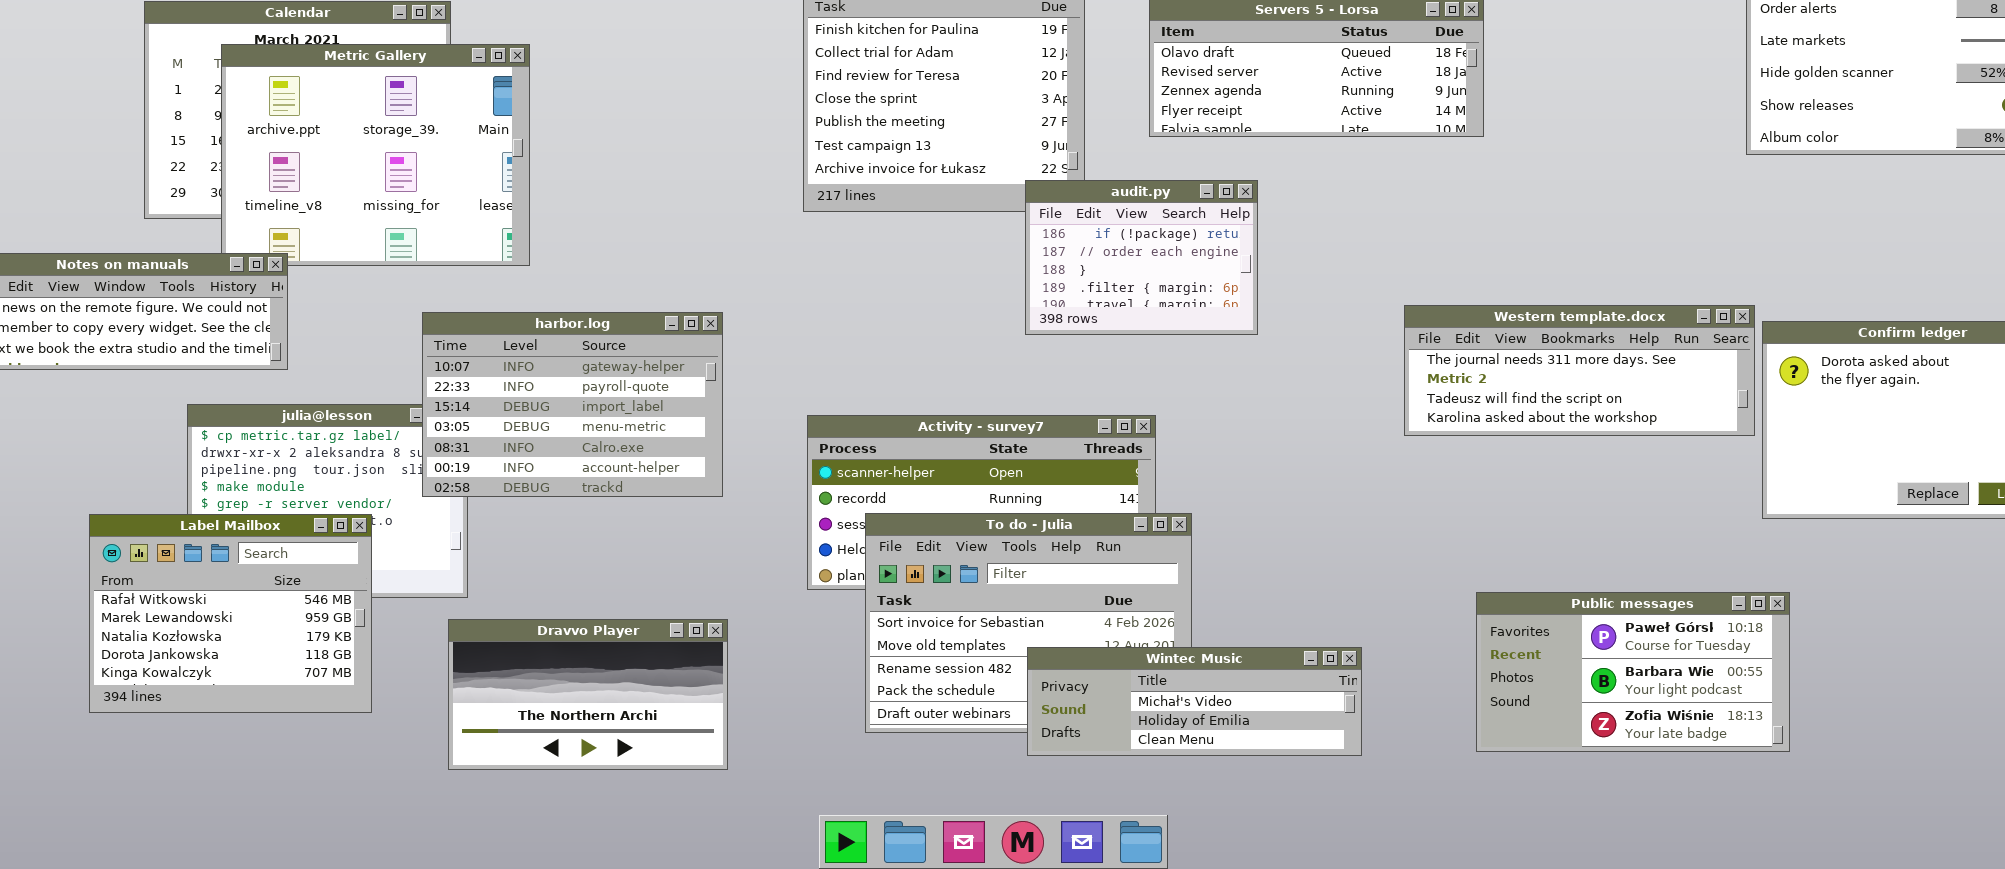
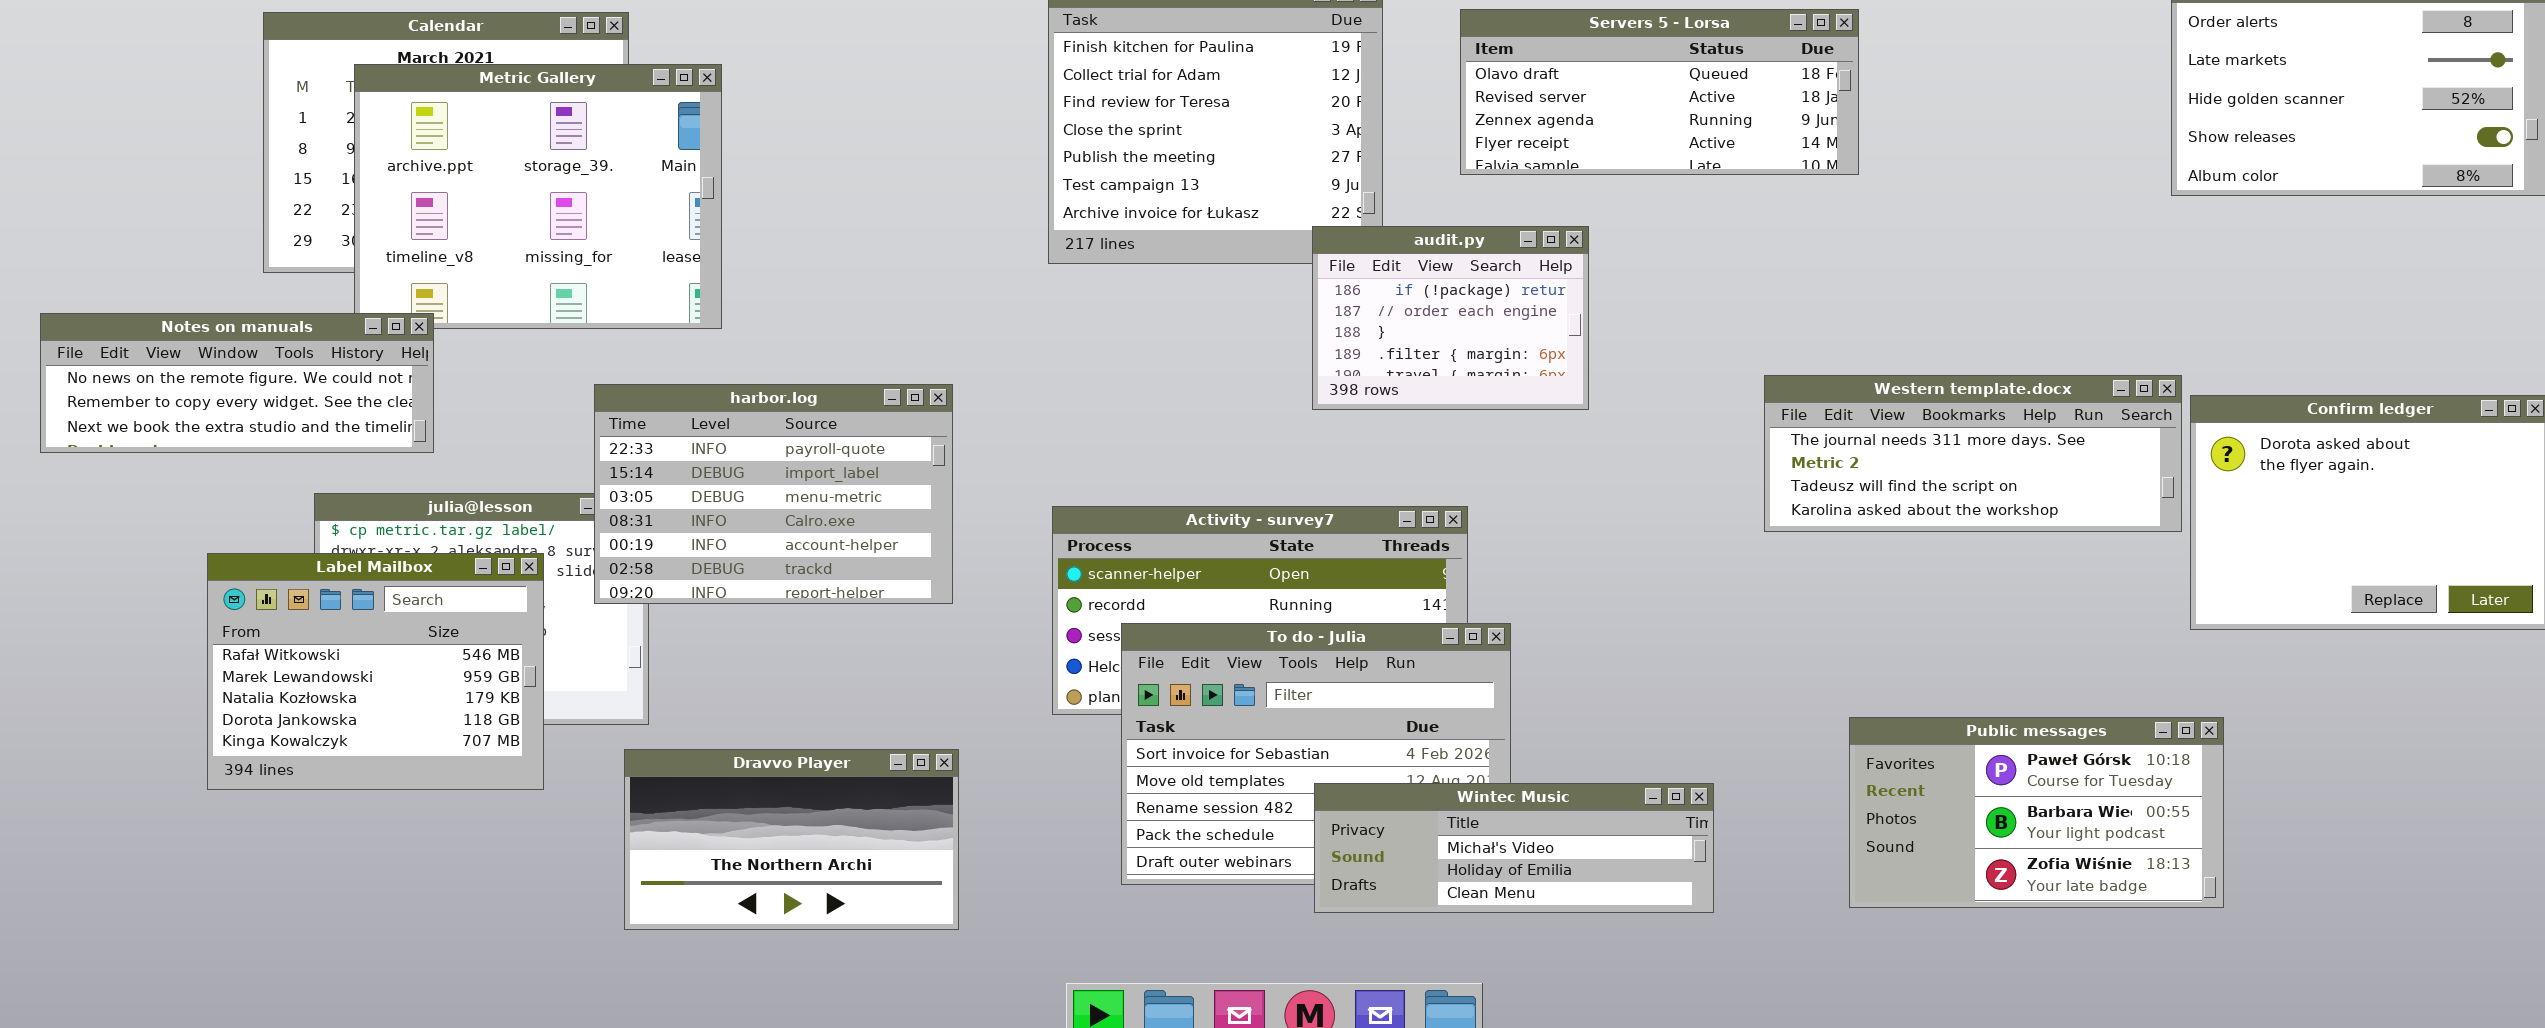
harbor.log: [422,312,723,497] -> [594,384,953,604], scrolled down 1 row
Label Mailbox: [89,514,372,713] -> [207,553,544,790], moved

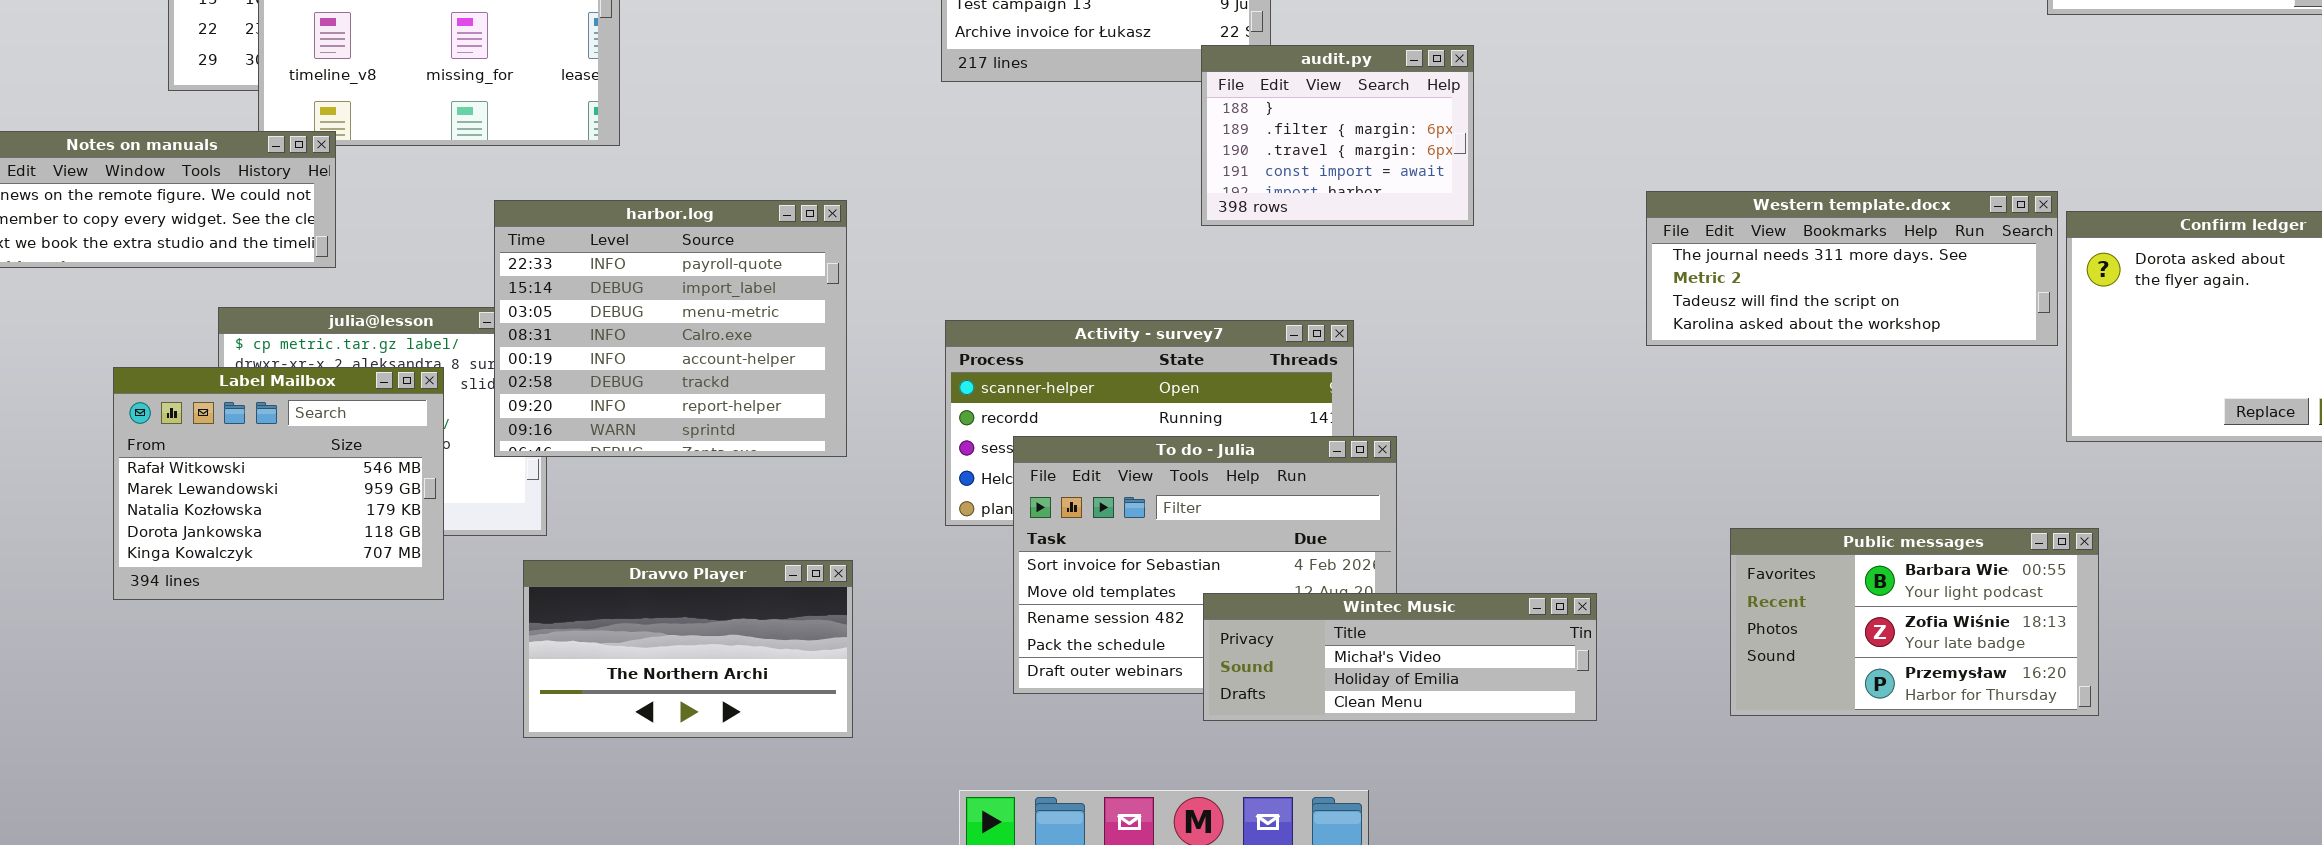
audit.py: [1312,226,1589,410] -> [1201,45,1474,226], scrolled down 2 rows
harbor.log: [594,384,953,604] -> [494,200,847,457], resized
Public messages: [1849,717,2224,908] -> [1730,528,2099,716], scrolled down 1 row

